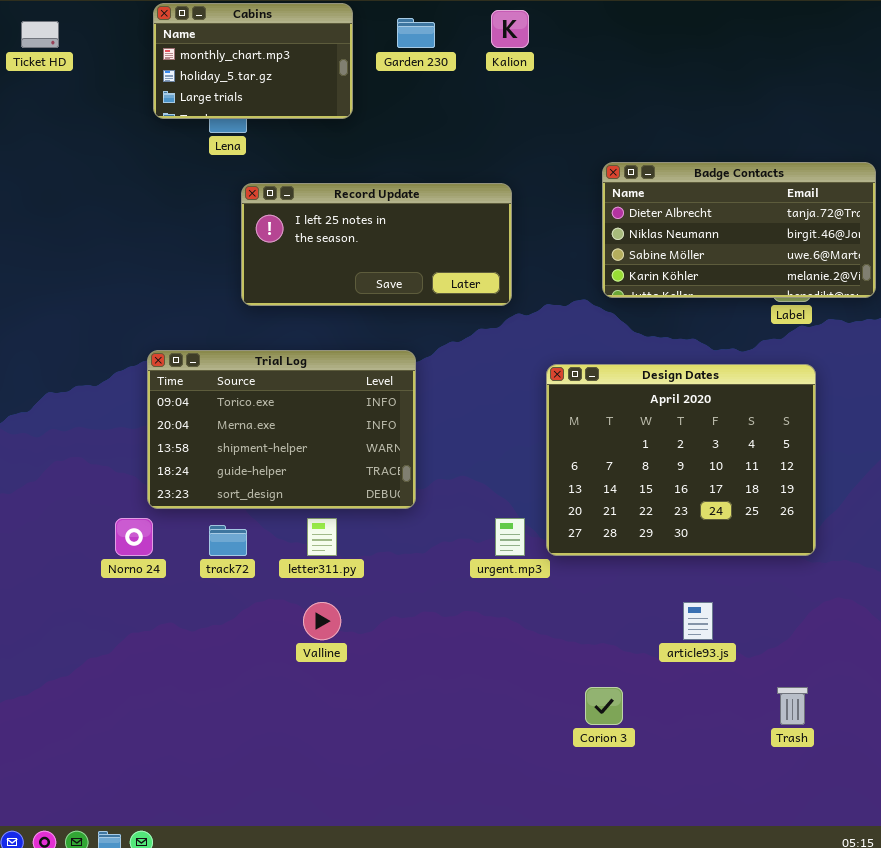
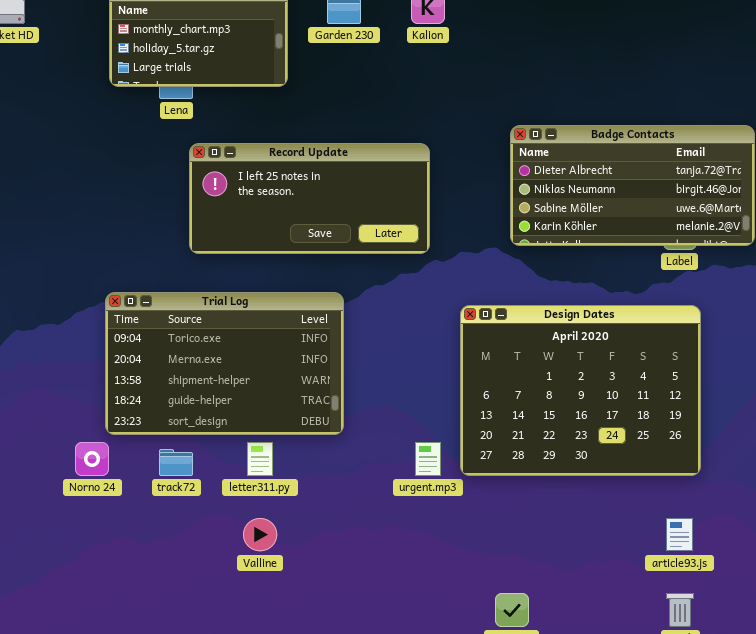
article93.js: [683,602,713,640] -> [666,518,693,551], moved

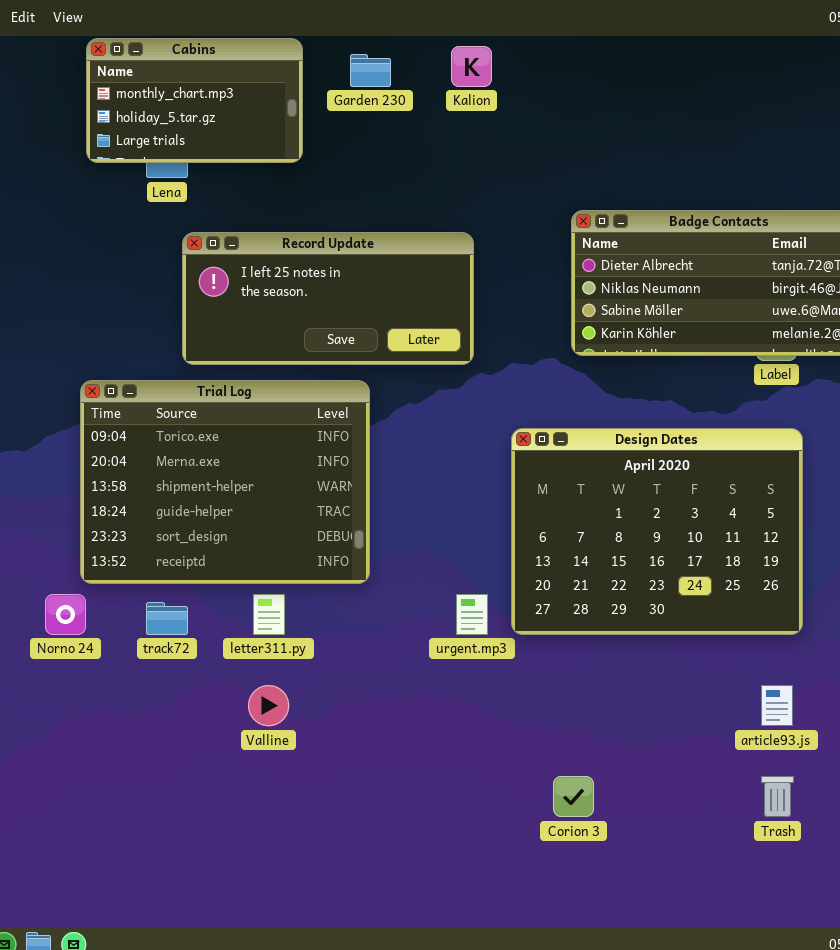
Trial Log: [105,292,344,435] -> [80,380,370,584], resized

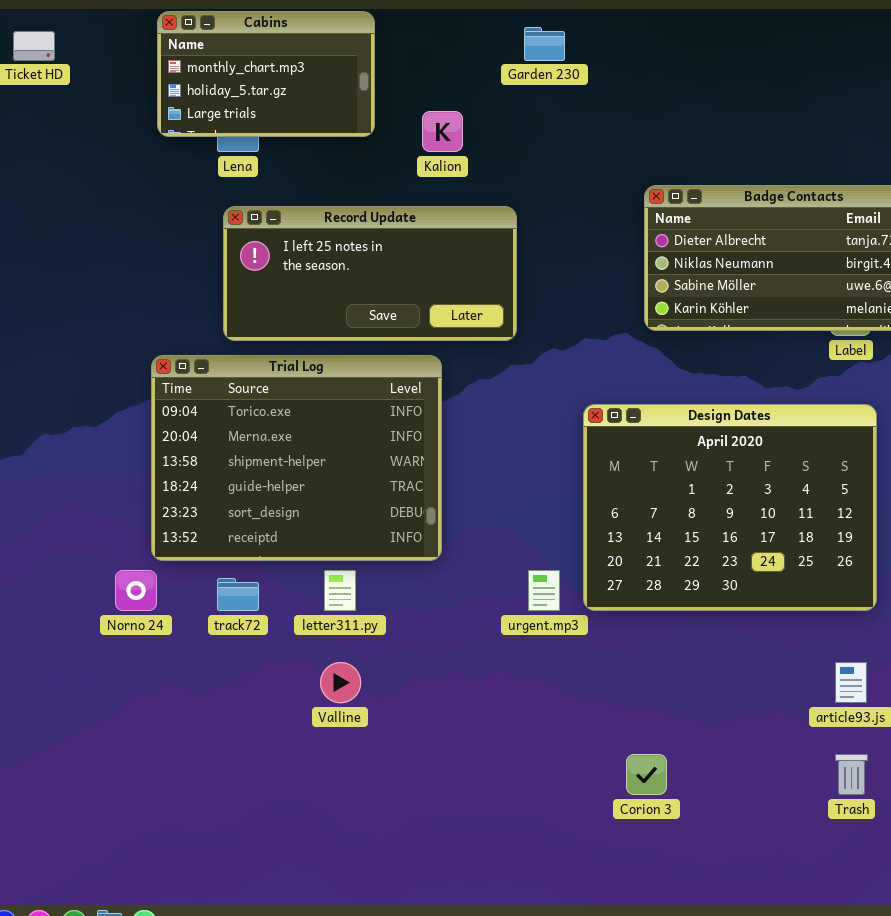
Kalion: [451,46,492,87] -> [422,111,463,152], moved
Garden 230: [350,54,391,87] -> [524,27,565,61], moved
Record Update: [182,232,474,365] -> [223,206,517,341], moved

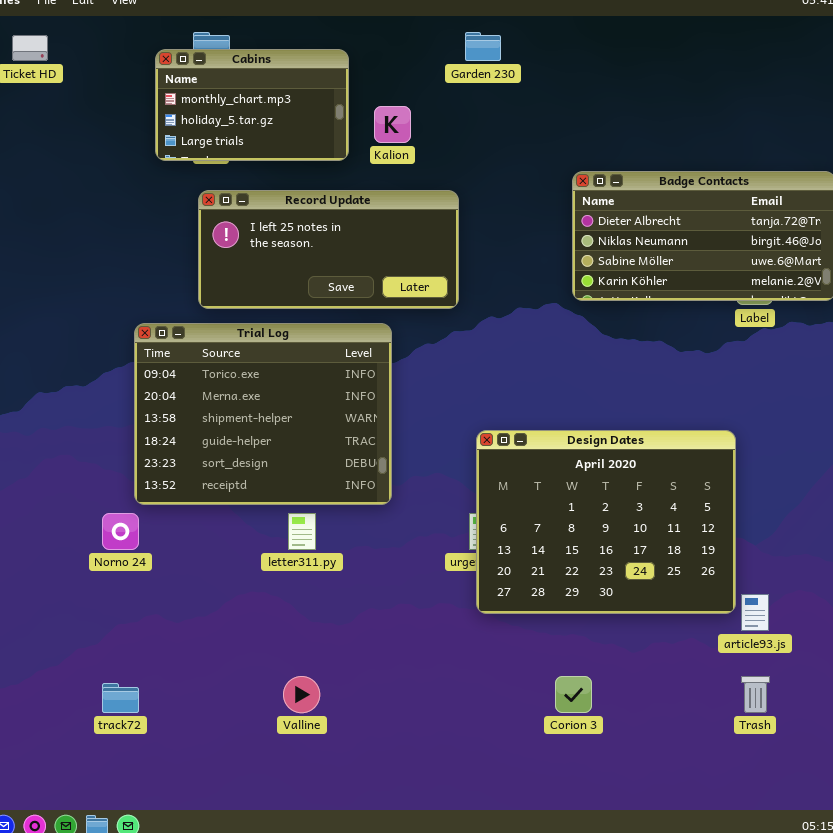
Cabins: [157,11,375,137] -> [155,49,349,161], moved
Design Dates: [583,404,877,611] -> [476,430,736,614], moved
track72: [217,578,259,611] -> [102,683,139,713], moved
Valline: [320,662,361,703] -> [283,676,320,713], moved

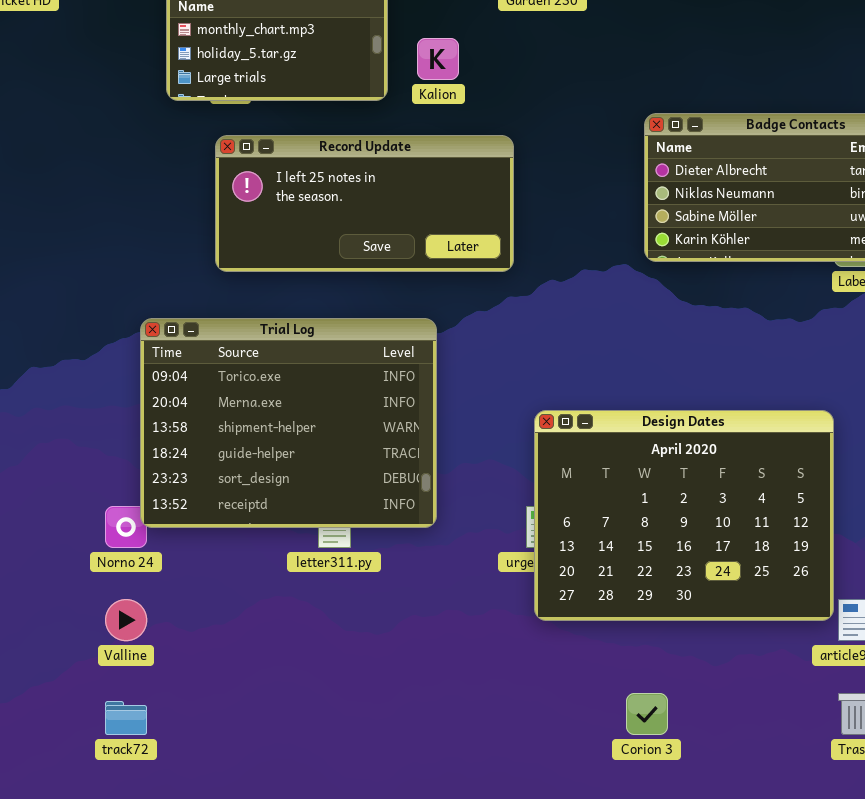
Trial Log: [134,323,392,505] -> [140,318,437,528], moved
Valline: [283,676,320,713] -> [105,599,147,641], moved

